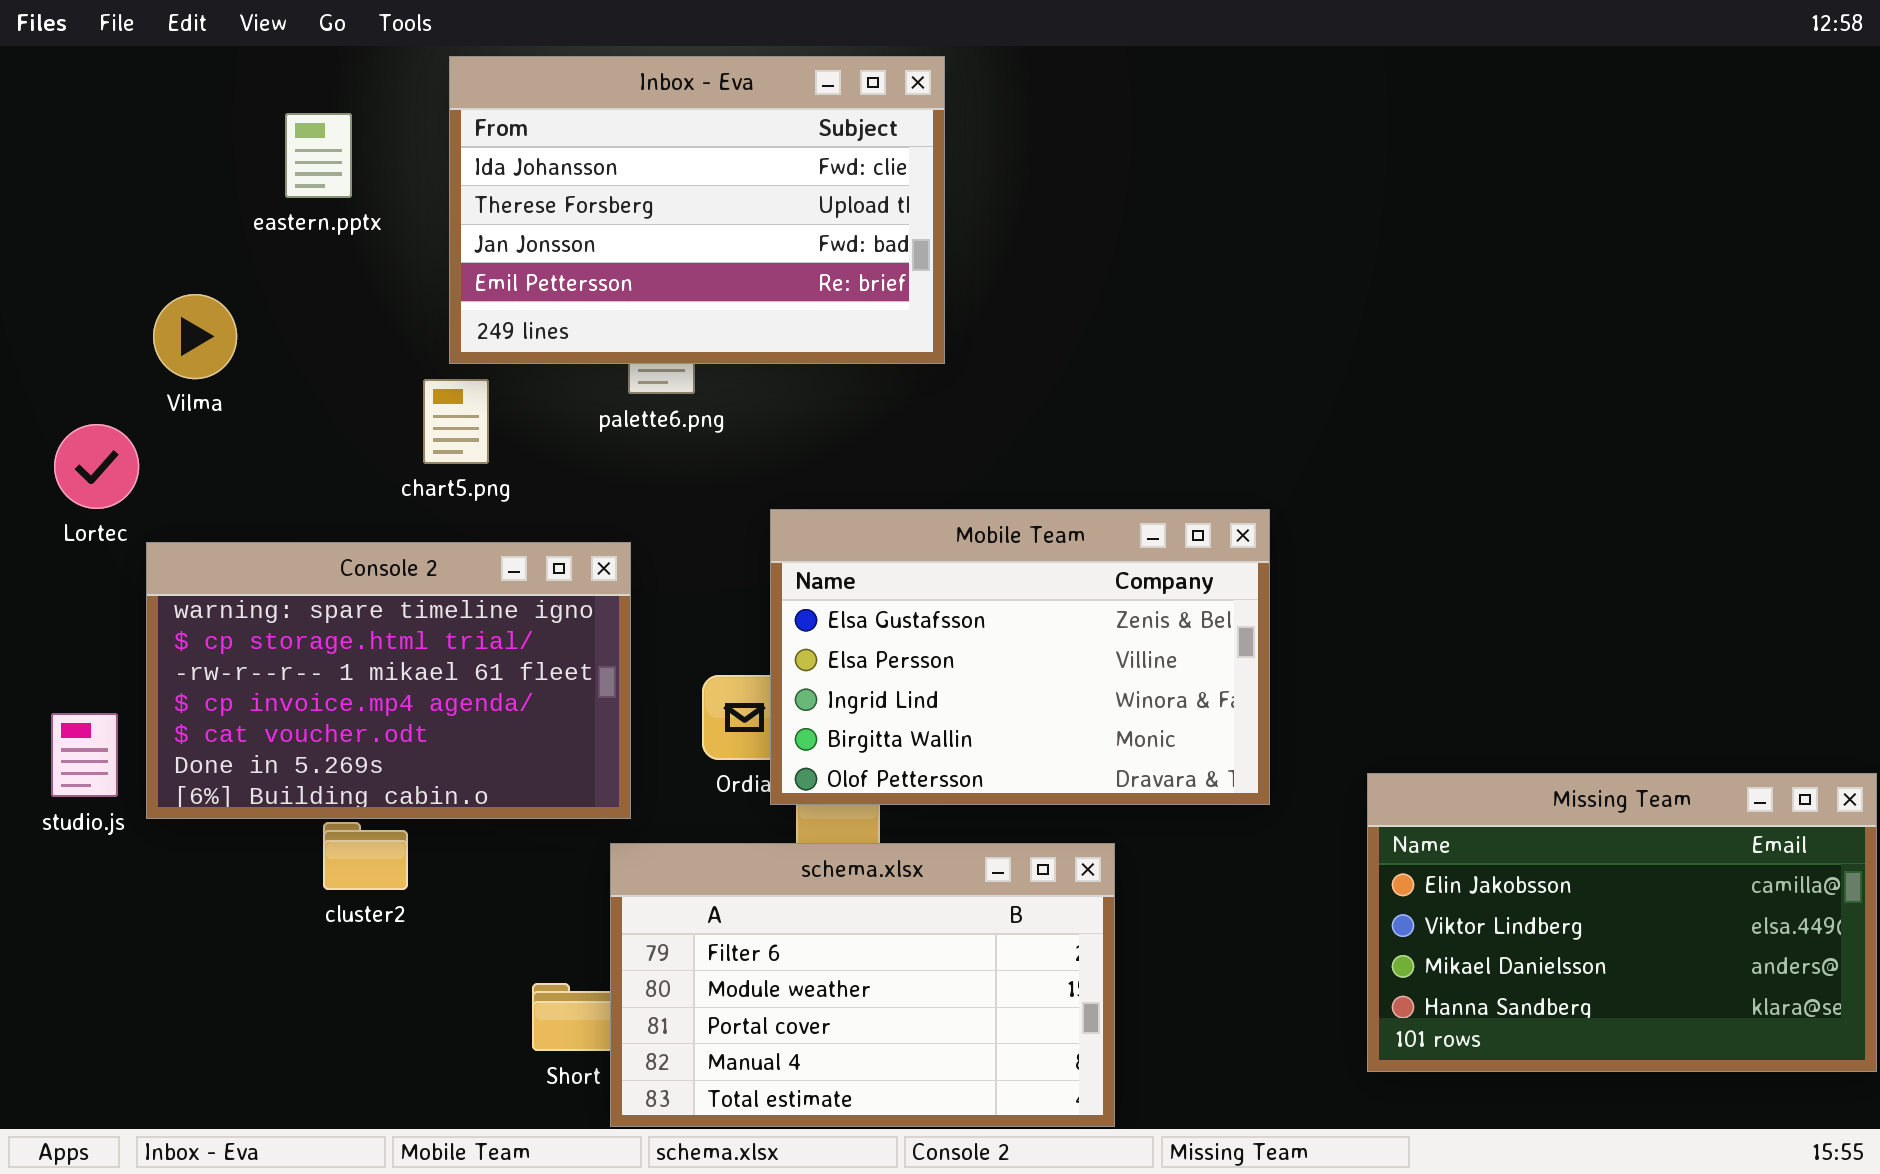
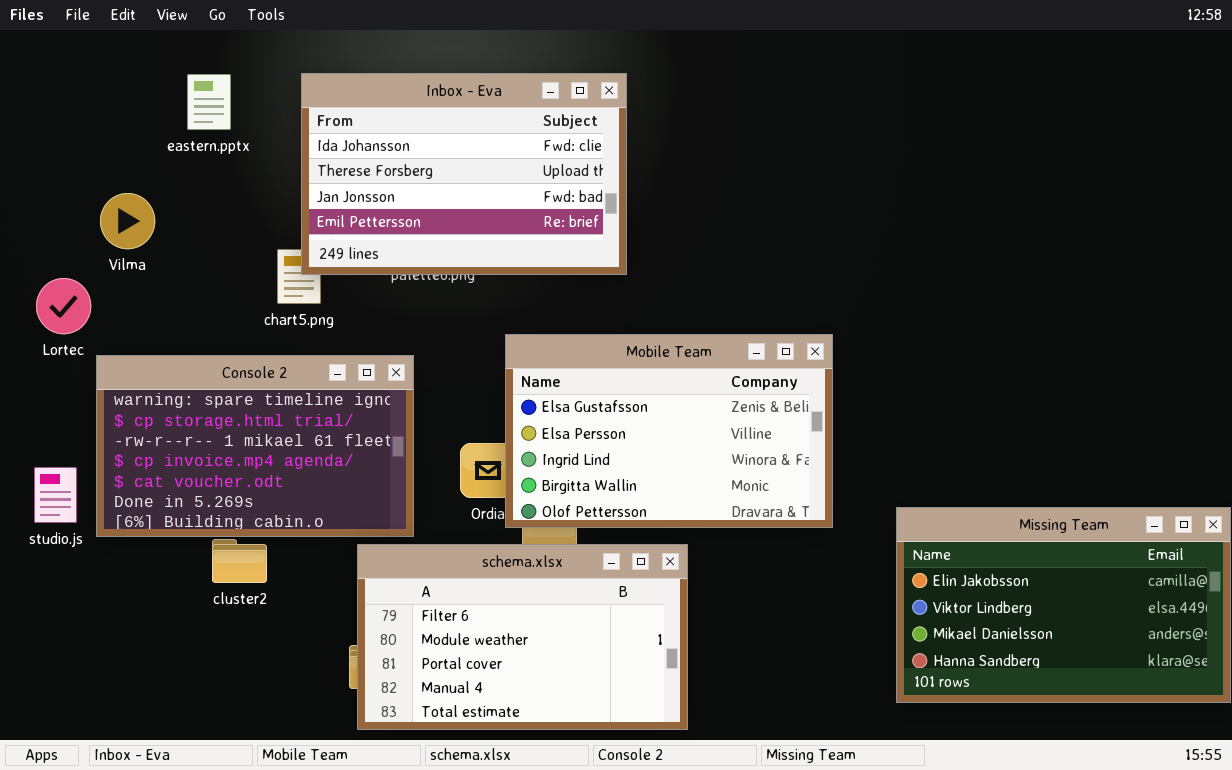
Inbox - Eva: [449,56,945,364] -> [301,73,627,275], moved
schema.xlsx: [610,843,1115,1127] -> [357,544,688,730], moved

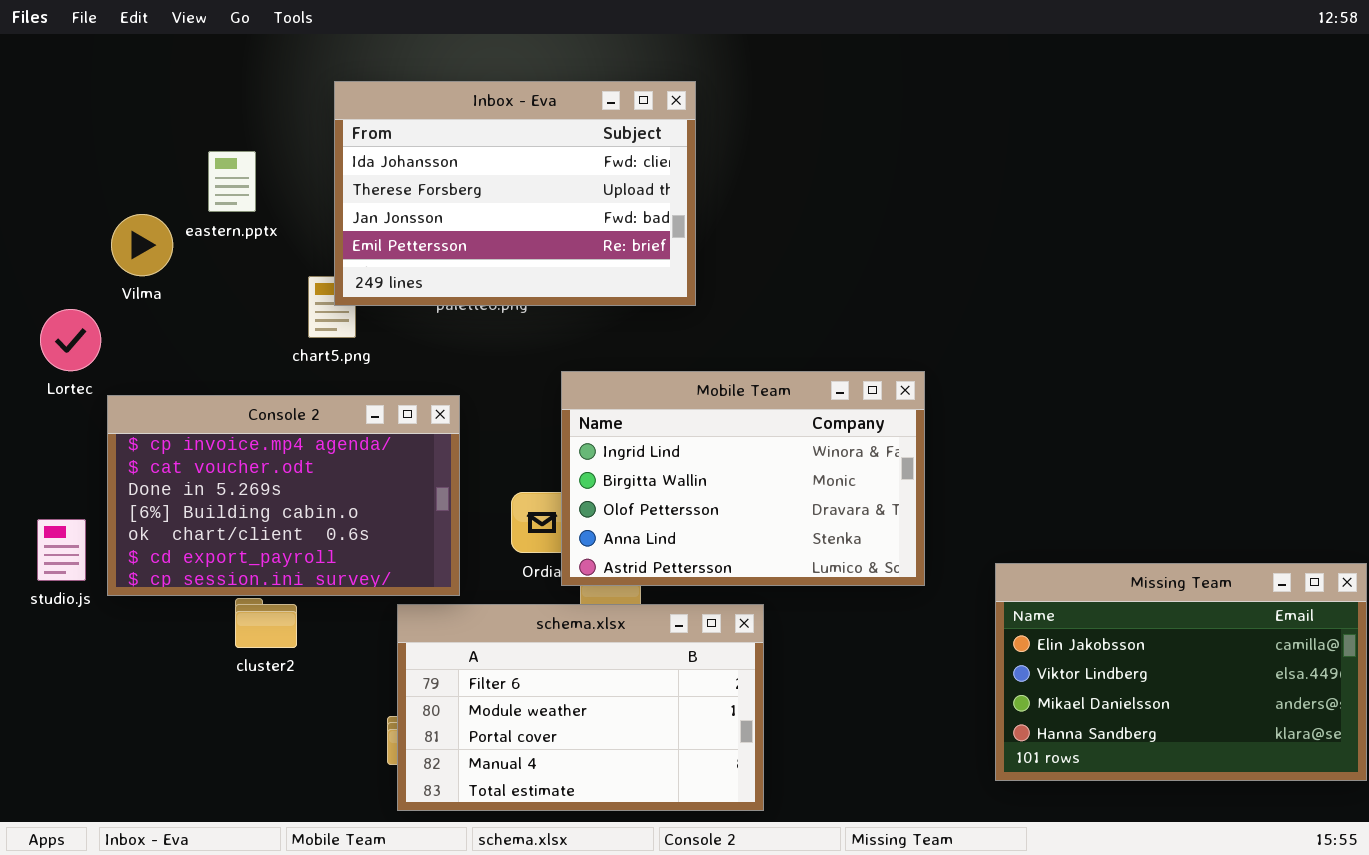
eastern.pptx: [187,74,231,130] -> [208,151,256,212], moved
Mobile Team: [505,334,833,528] -> [561,371,925,586], scrolled down 2 rows
Console 2: [96,355,414,537] -> [107,395,460,596], scrolled down 3 rows

